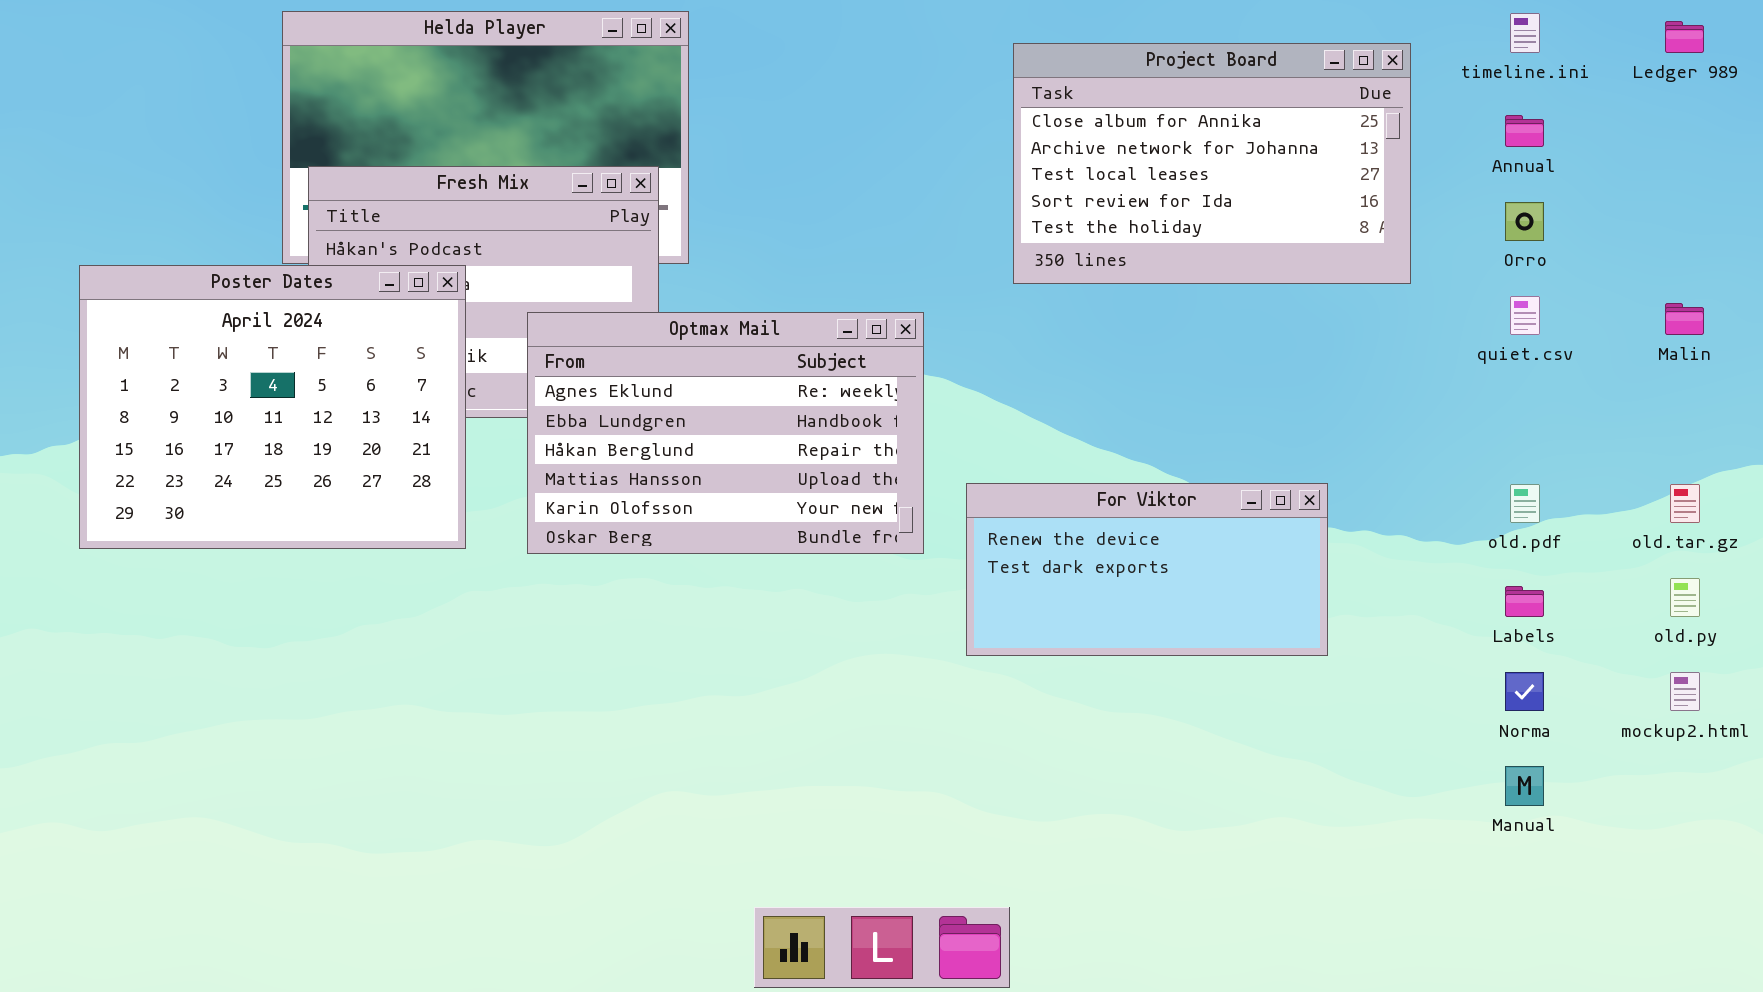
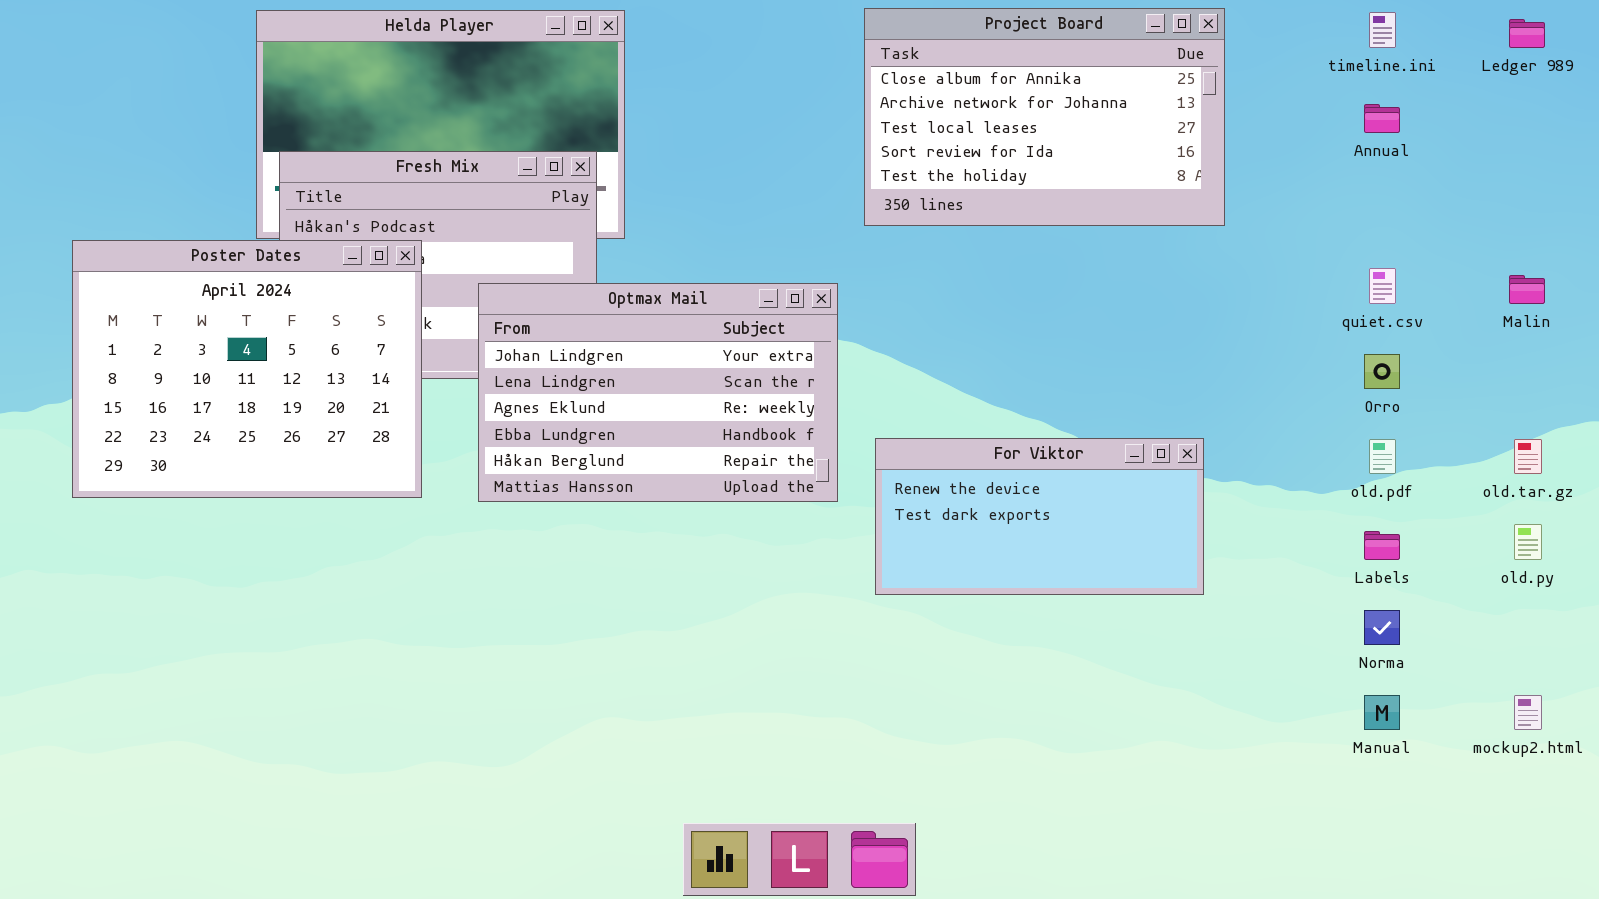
Project Board: [1013,43,1411,284] -> [864,8,1225,226], moved
Orro: [1505,202,1544,241] -> [1364,354,1400,389], moved
Optmax Mail: [527,312,924,554] -> [478,283,838,502], scrolled up 2 rows
mockup2.html: [1670,672,1700,711] -> [1514,695,1542,730], moved

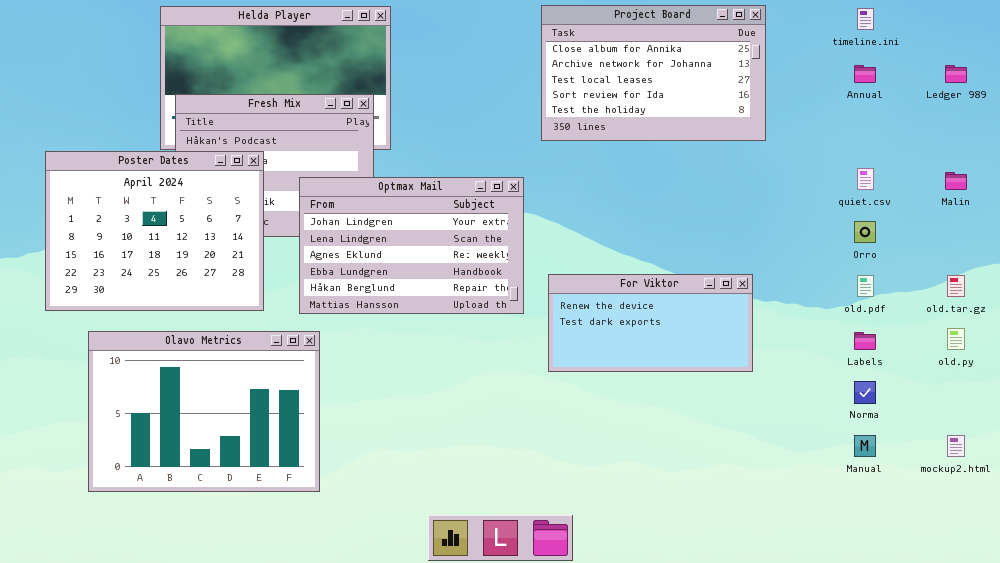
Ledger 989: [1509,19,1545,48] -> [945,65,967,83], moved
Olavo Metrics: none -> [88,331,320,492], opened

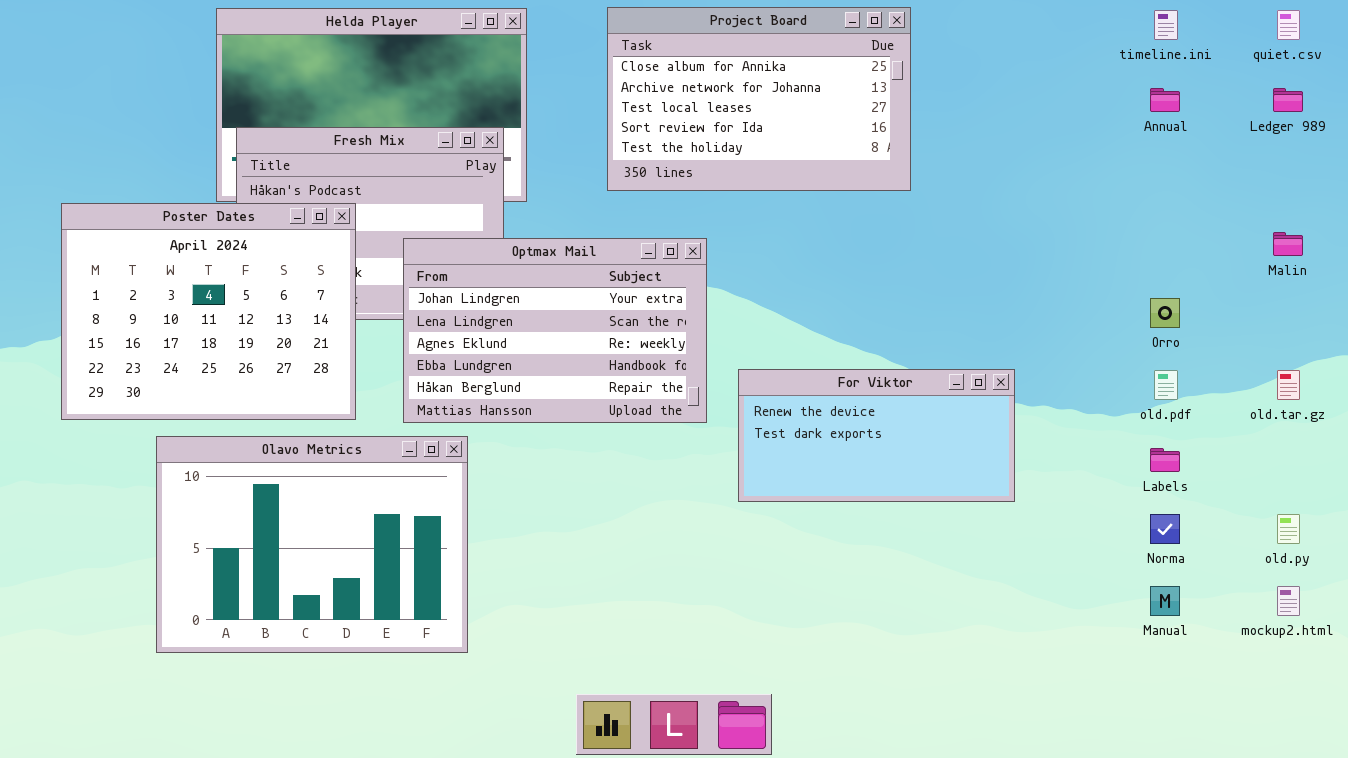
Project Board: [541,5,766,141] -> [607,7,911,191], moved
quiet.csv: [857,168,874,190] -> [1277,10,1300,40], moved
old.py: [947,328,965,350] -> [1277,514,1300,544], moved
Olavo Metrics: [88,331,320,492] -> [156,436,468,653], moved

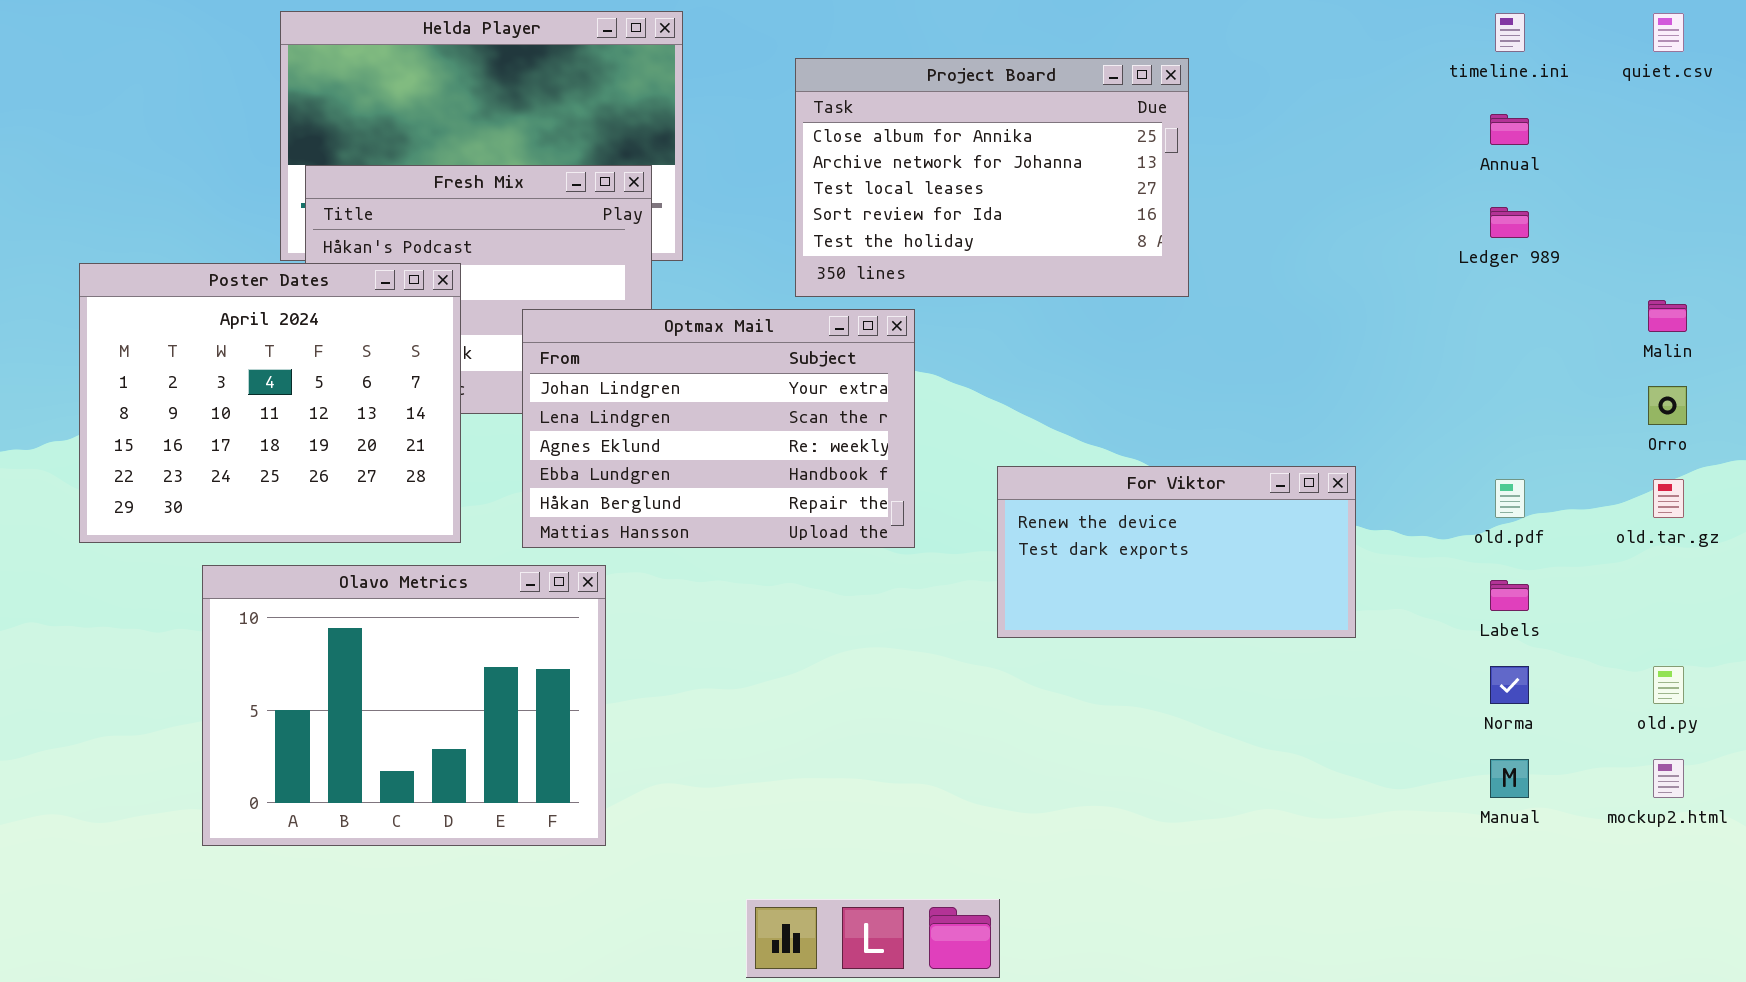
Project Board: [607,7,911,191] -> [795,58,1189,297], moved
Ledger 989: [1273,88,1303,112] -> [1490,207,1529,238], moved
Orro: [1150,298,1180,328] -> [1648,386,1687,425], moved
For Viktor: [738,369,1015,502] -> [997,466,1356,638], moved

